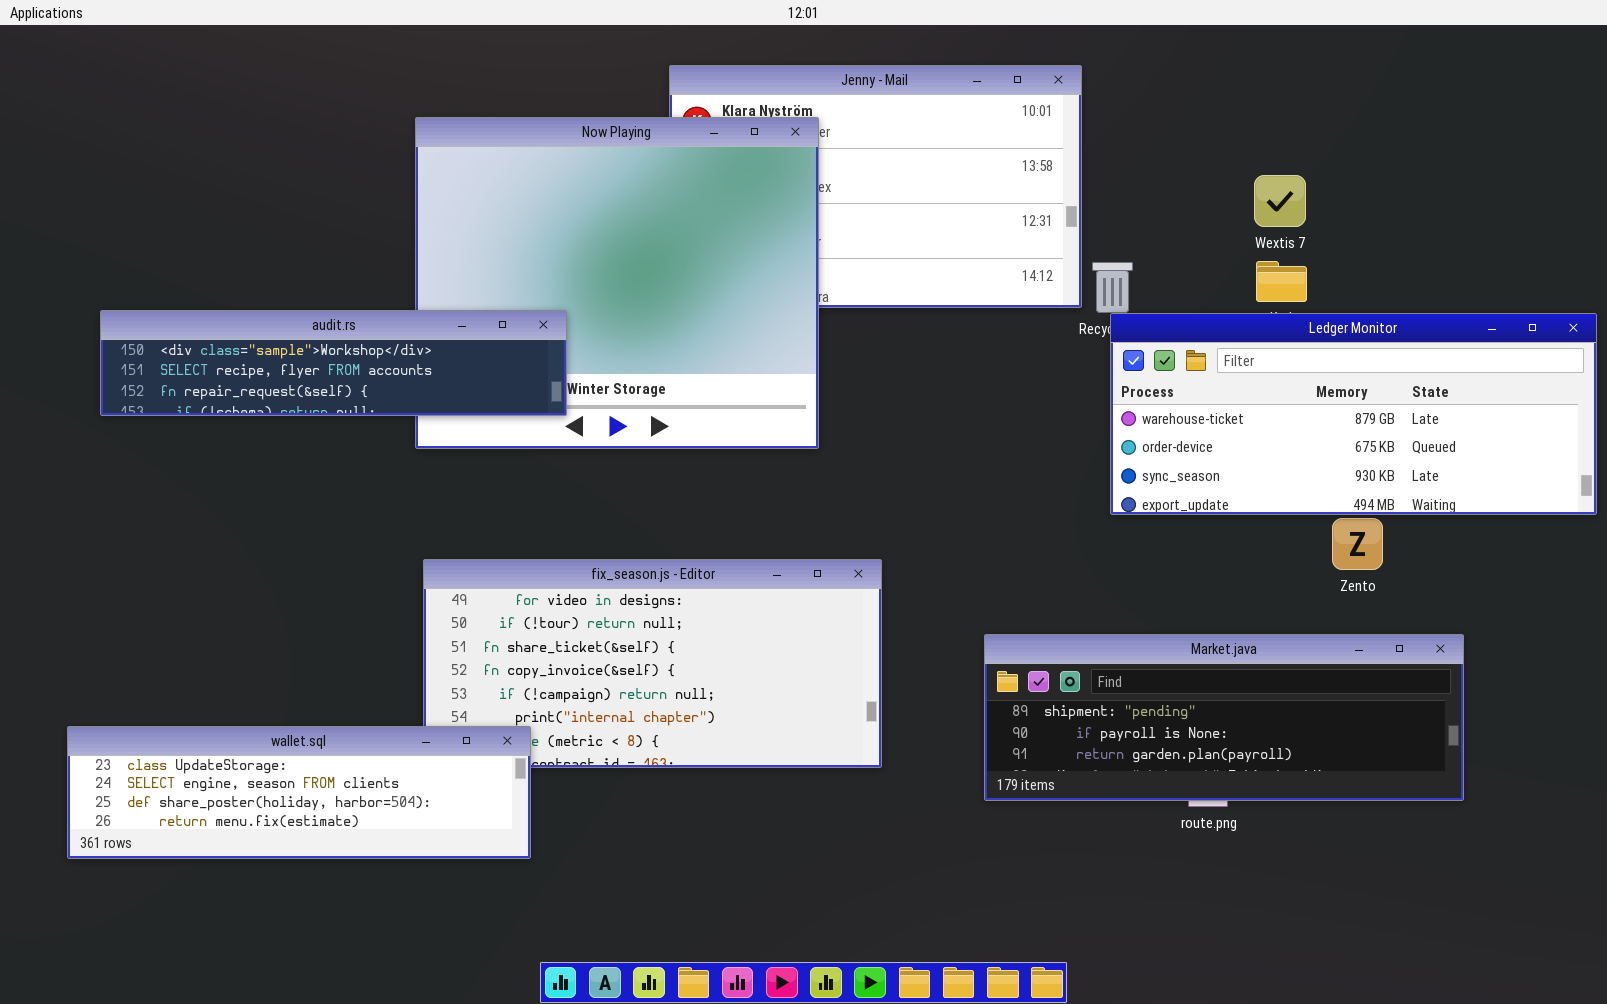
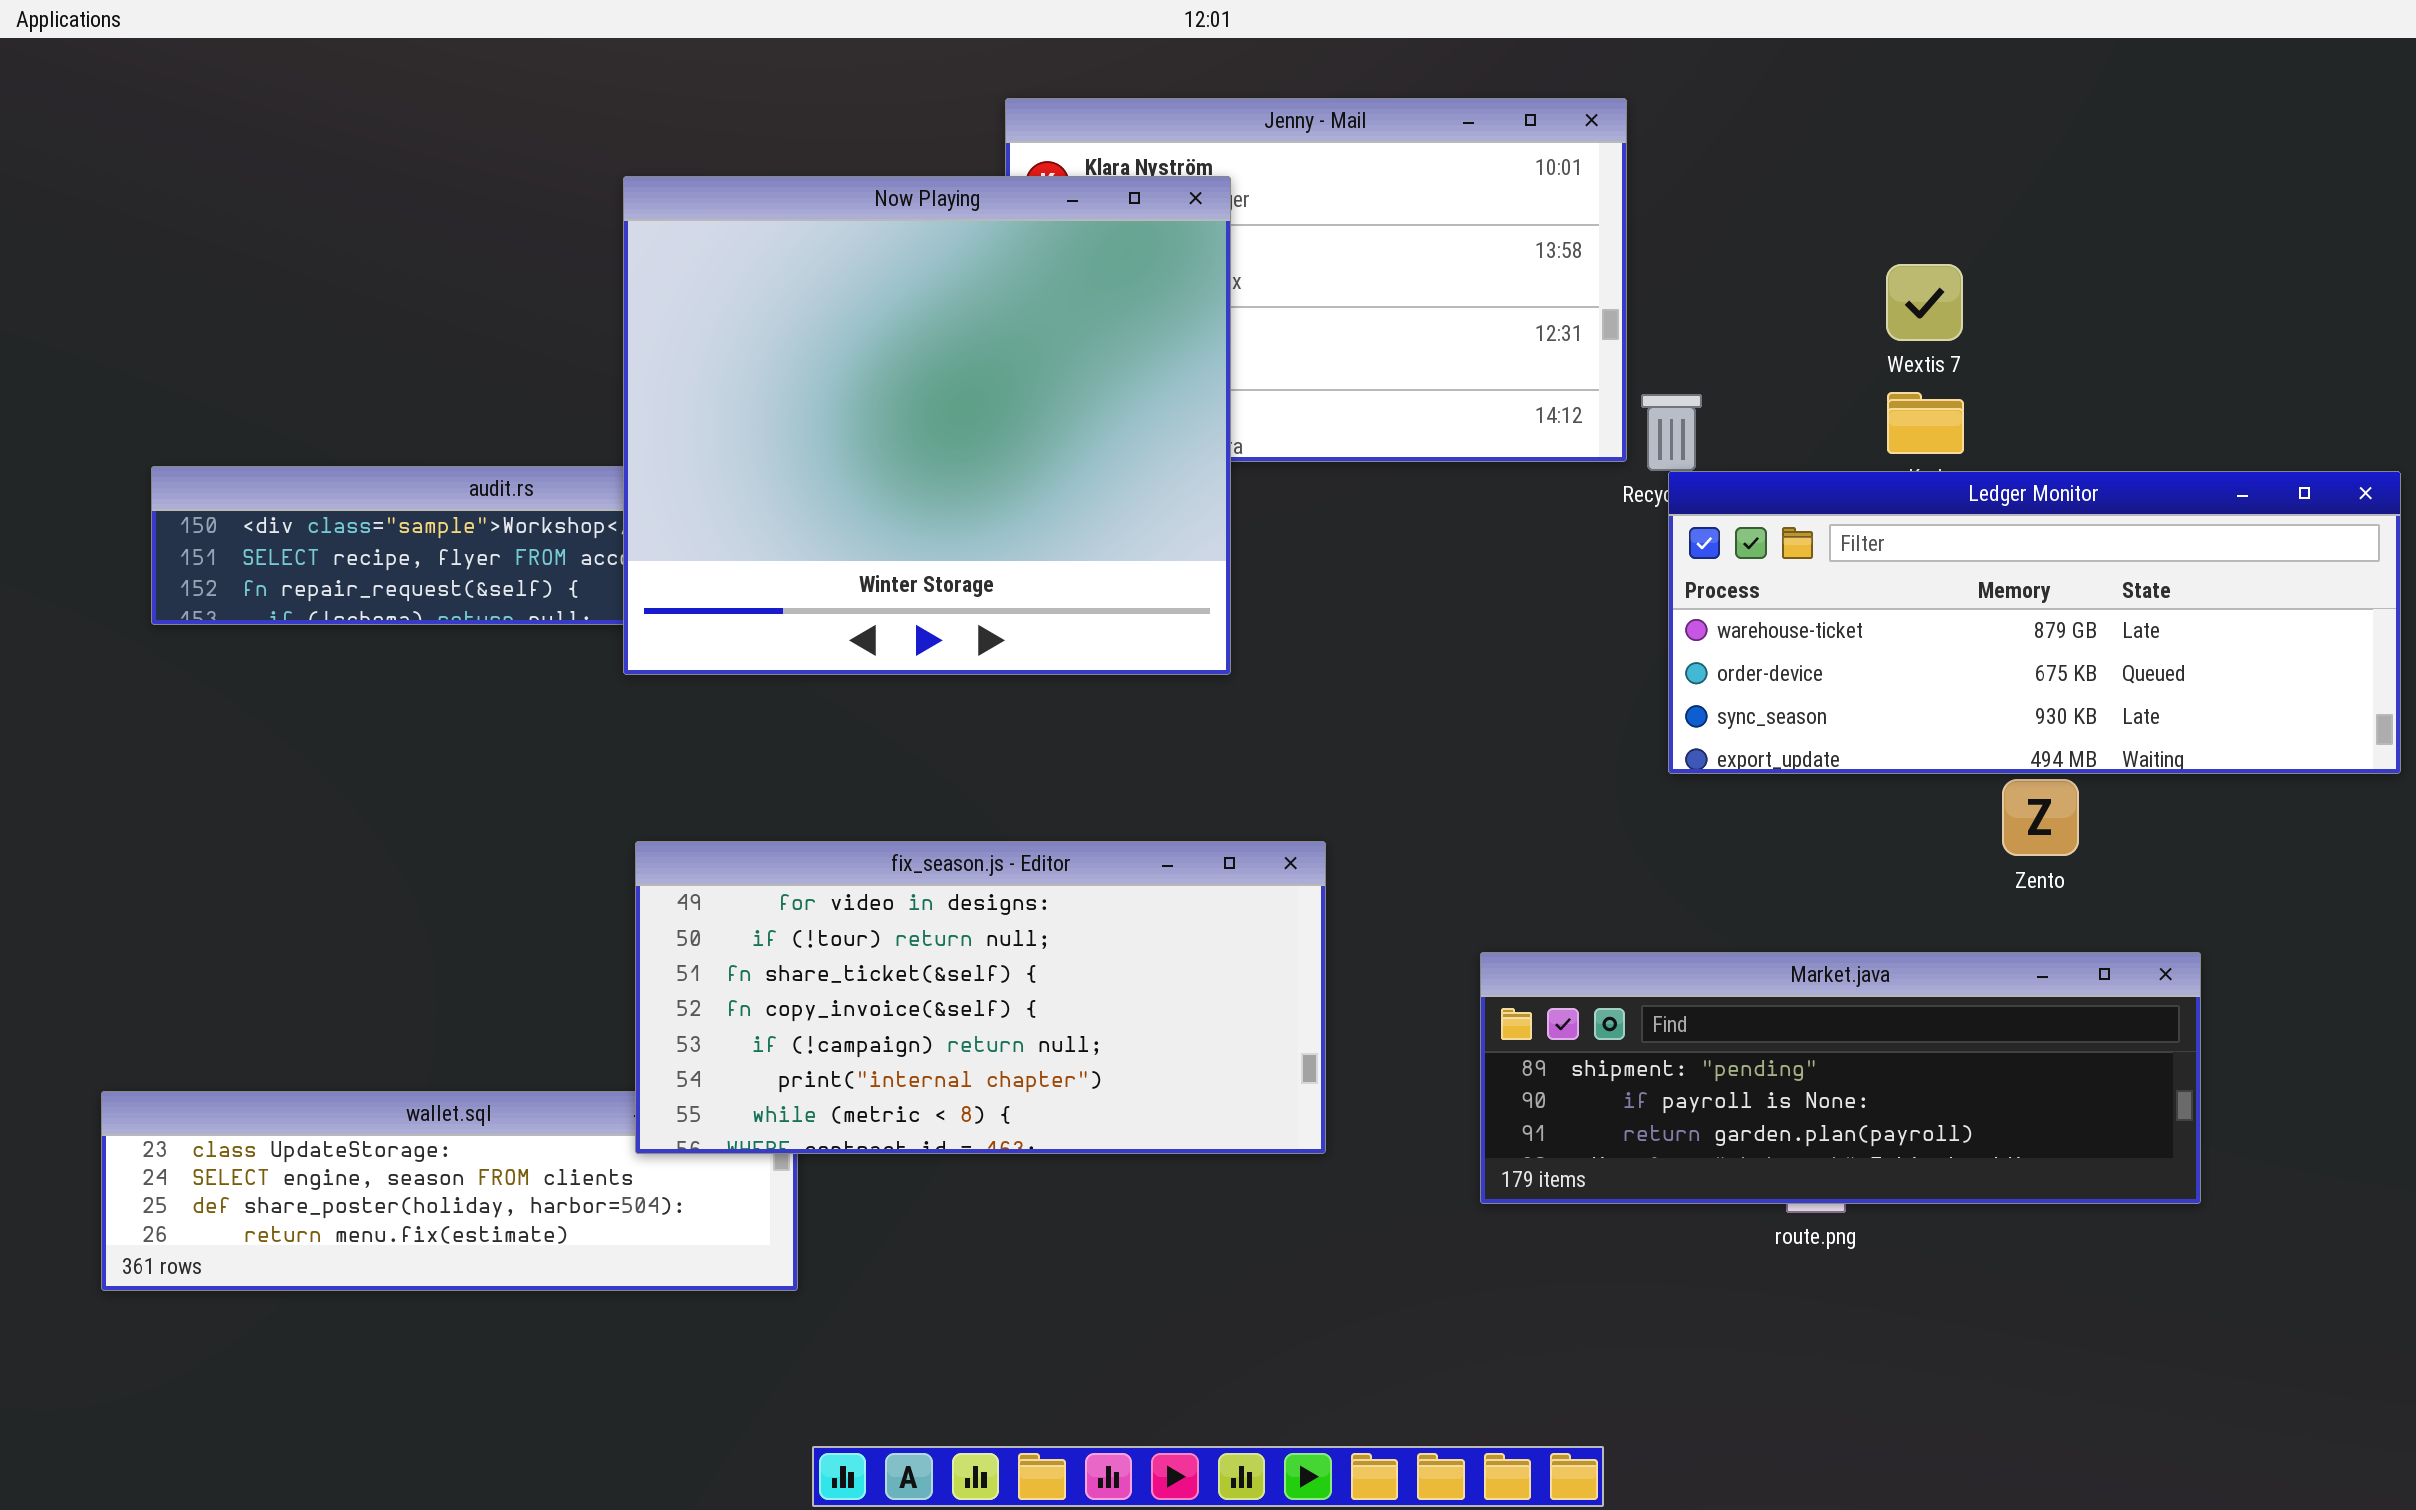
Now Playing: [415,117,819,449] -> [623,176,1231,675], raised
fix_season.js - Editor: [423,559,882,768] -> [635,841,1326,1154], raised

